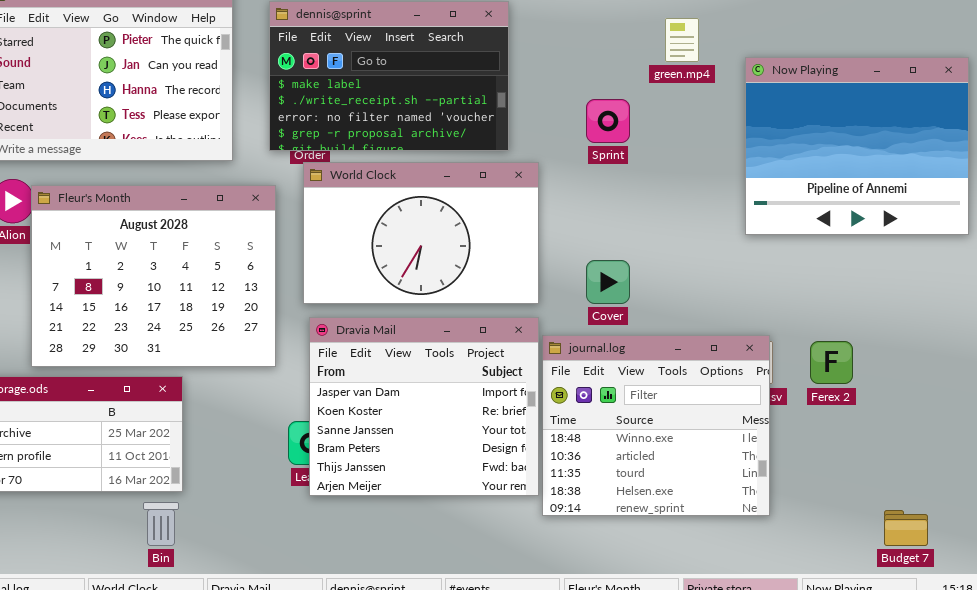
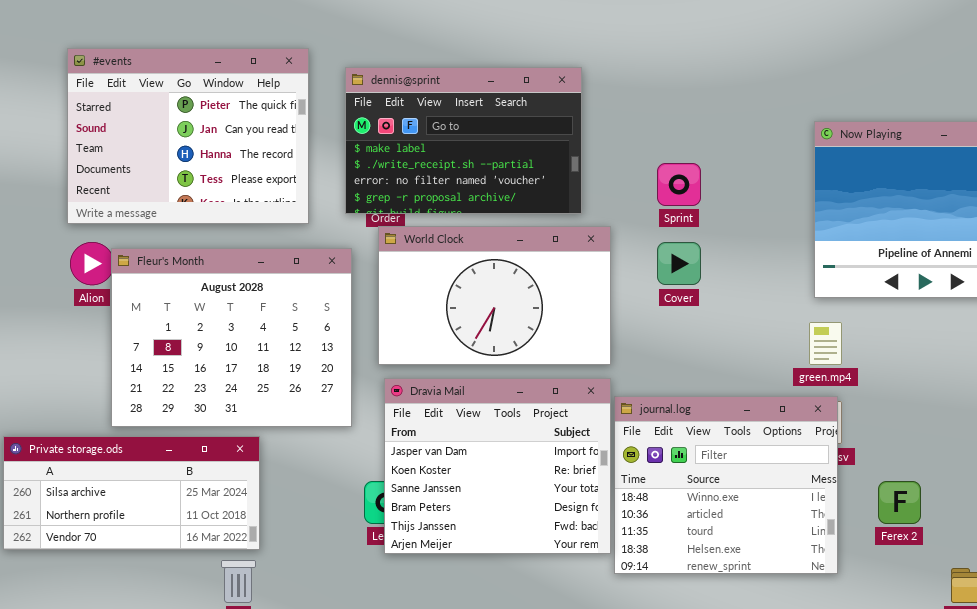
green.mp4: [665,18,699,62] -> [809,322,842,365], moved
Cover: [586,260,630,304] -> [657,242,701,285], moved
Ferex 2: [810,341,853,384] -> [878,481,921,524], moved

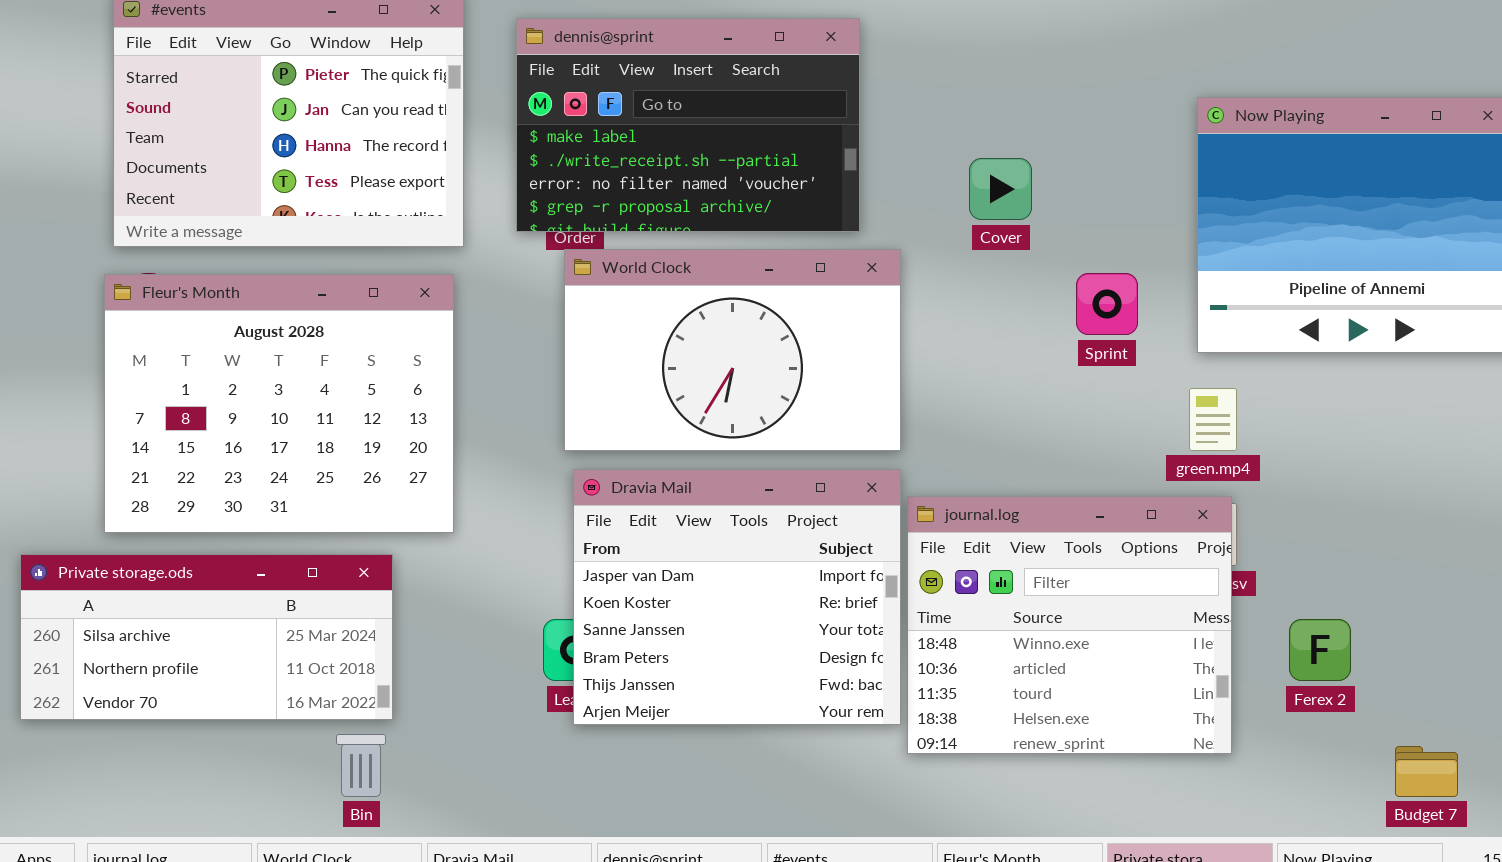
Sprint: [657,163,701,206] -> [1076,273,1138,335], moved
Cover: [657,242,701,285] -> [969,158,1032,220], moved
Fleur's Month: [111,248,352,427] -> [104,274,454,533], moved

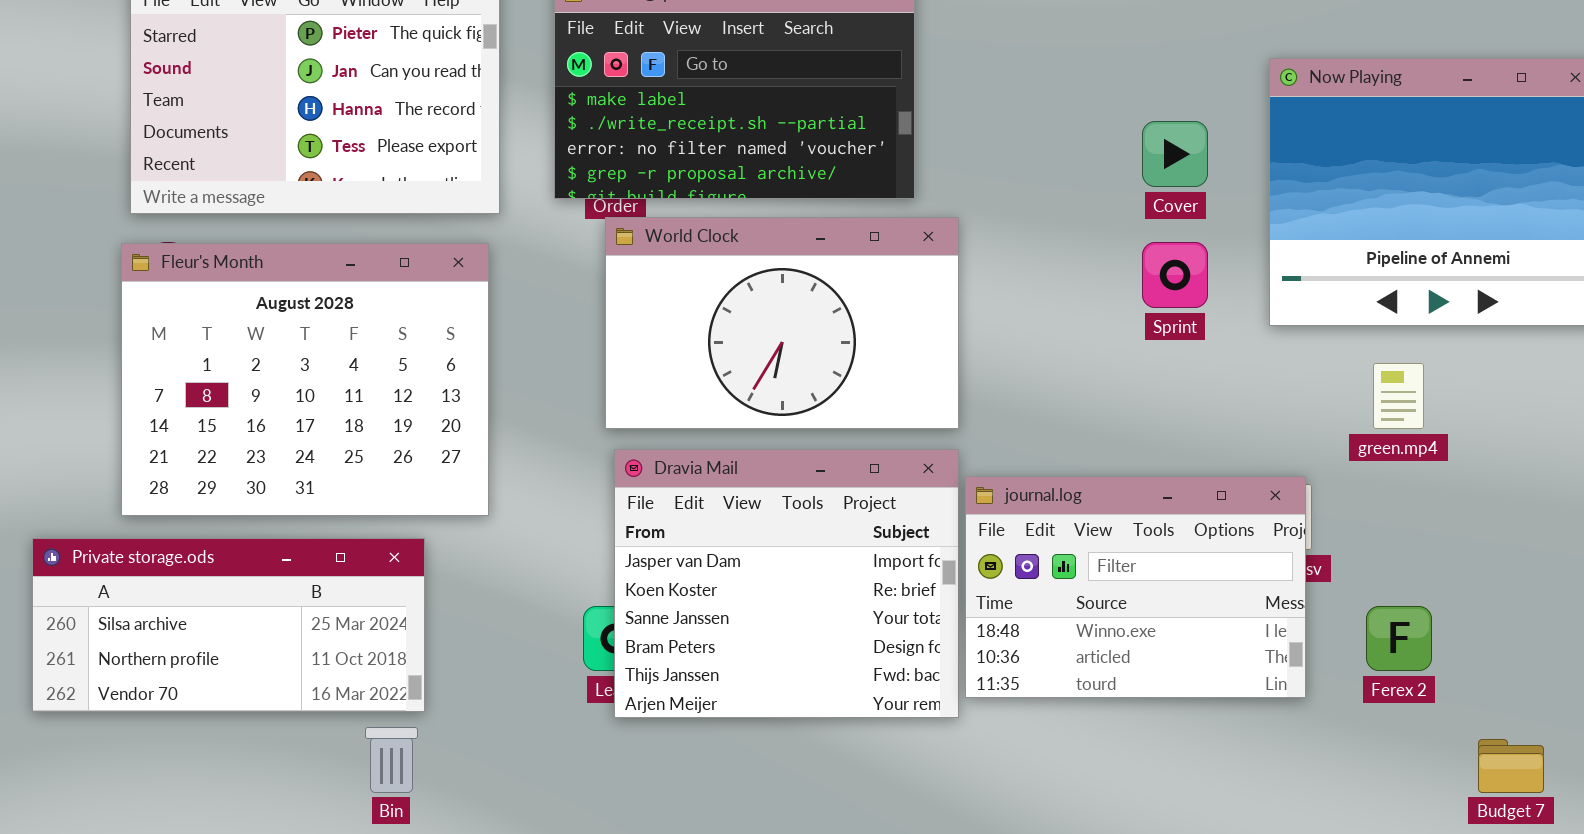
Cover: [969,158,1032,220] -> [1142,121,1208,187], moved
green.mp4: [1189,388,1237,451] -> [1373,363,1424,429], moved
journal.log: [907,496,1232,754] -> [965,476,1306,698], resized

